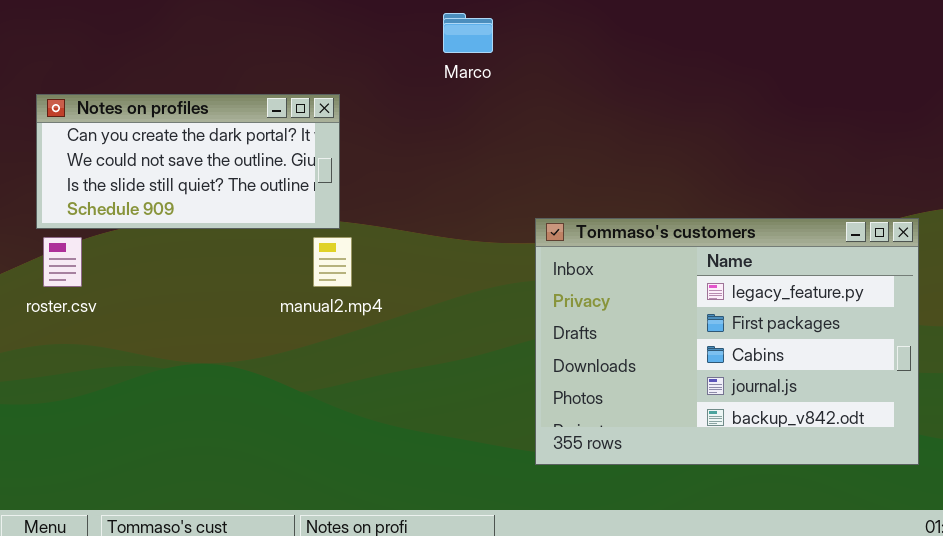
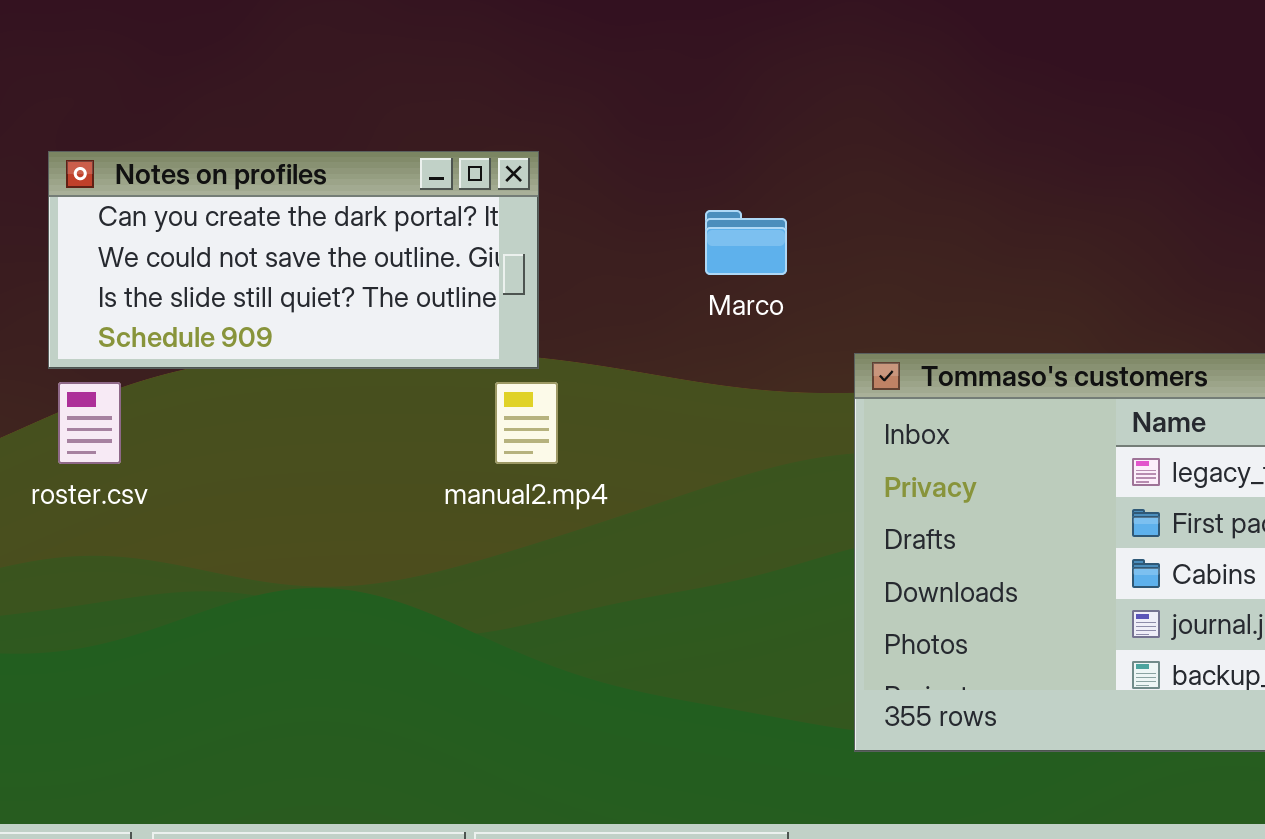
Marco: [443,13,493,53] -> [705,210,787,275], moved

